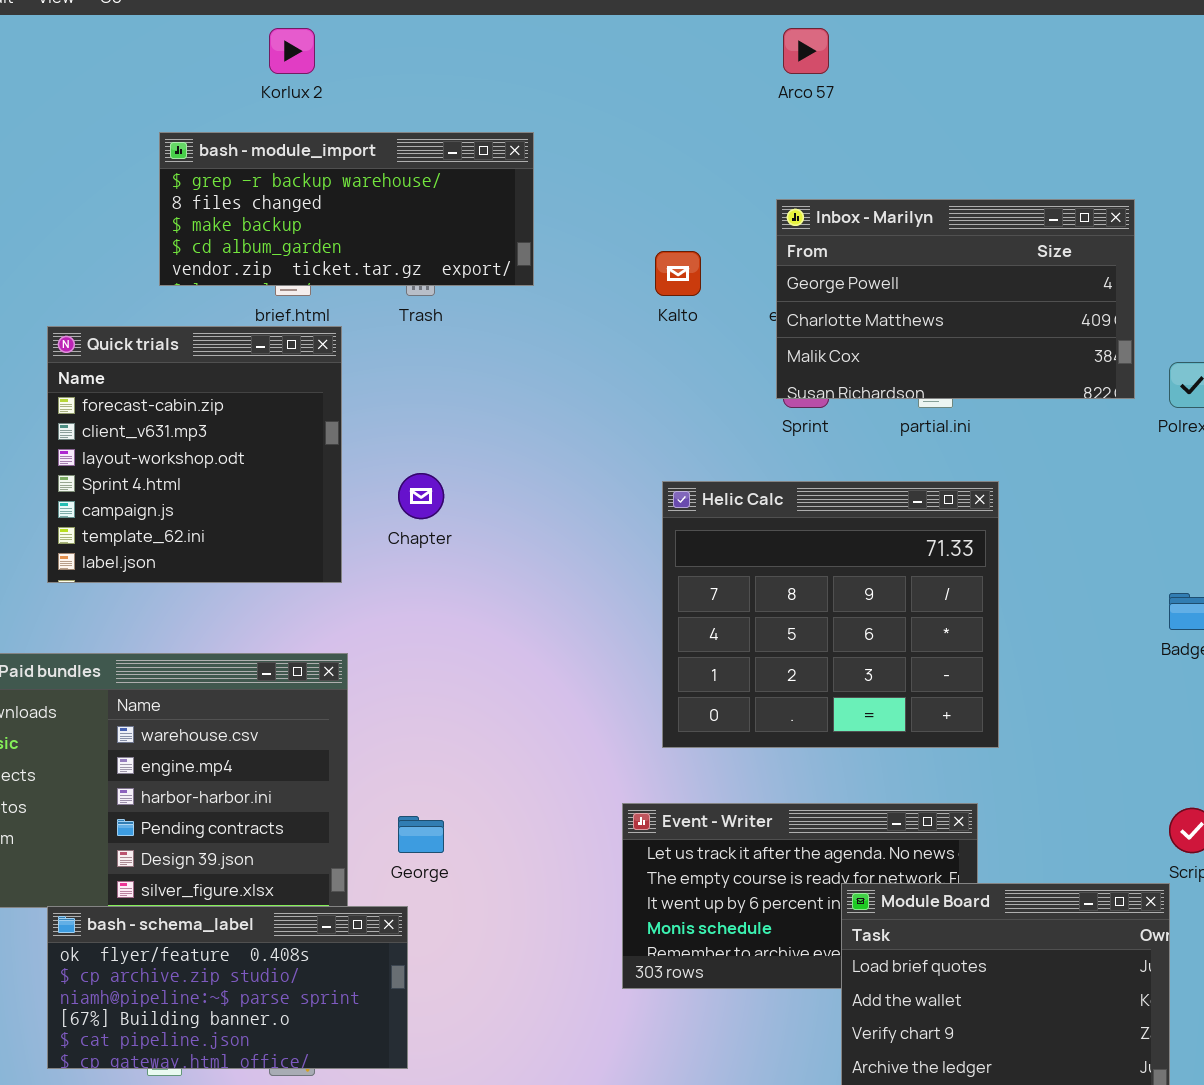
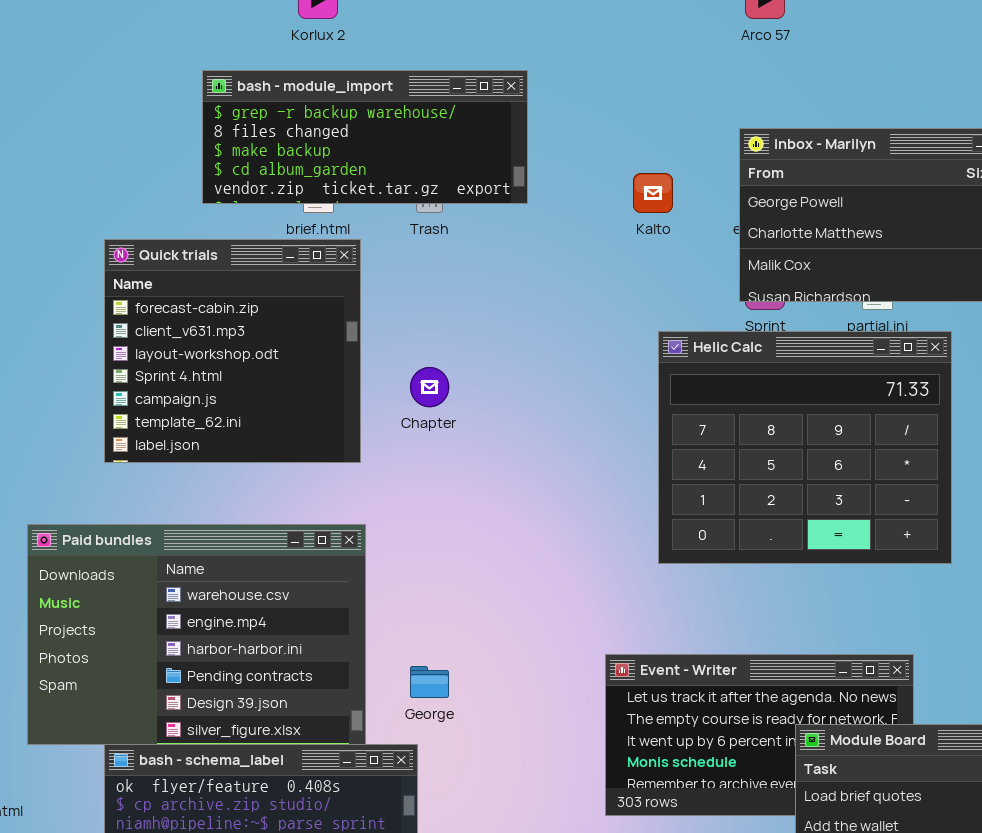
Helic Calc: [662,481,999,748] -> [658,331,952,564], moved

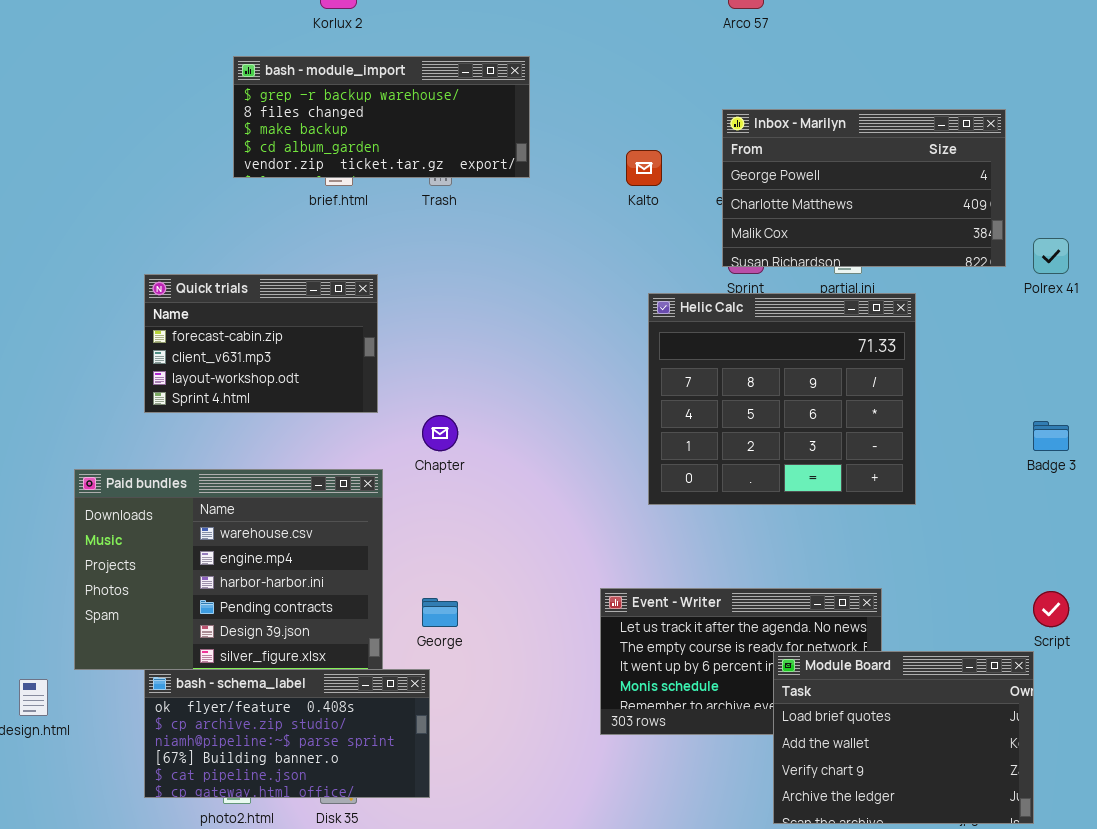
Quick trials: [104,239,361,463] -> [144,274,378,413], resized
Chapter: [410,367,449,407] -> [422,415,458,451], moved

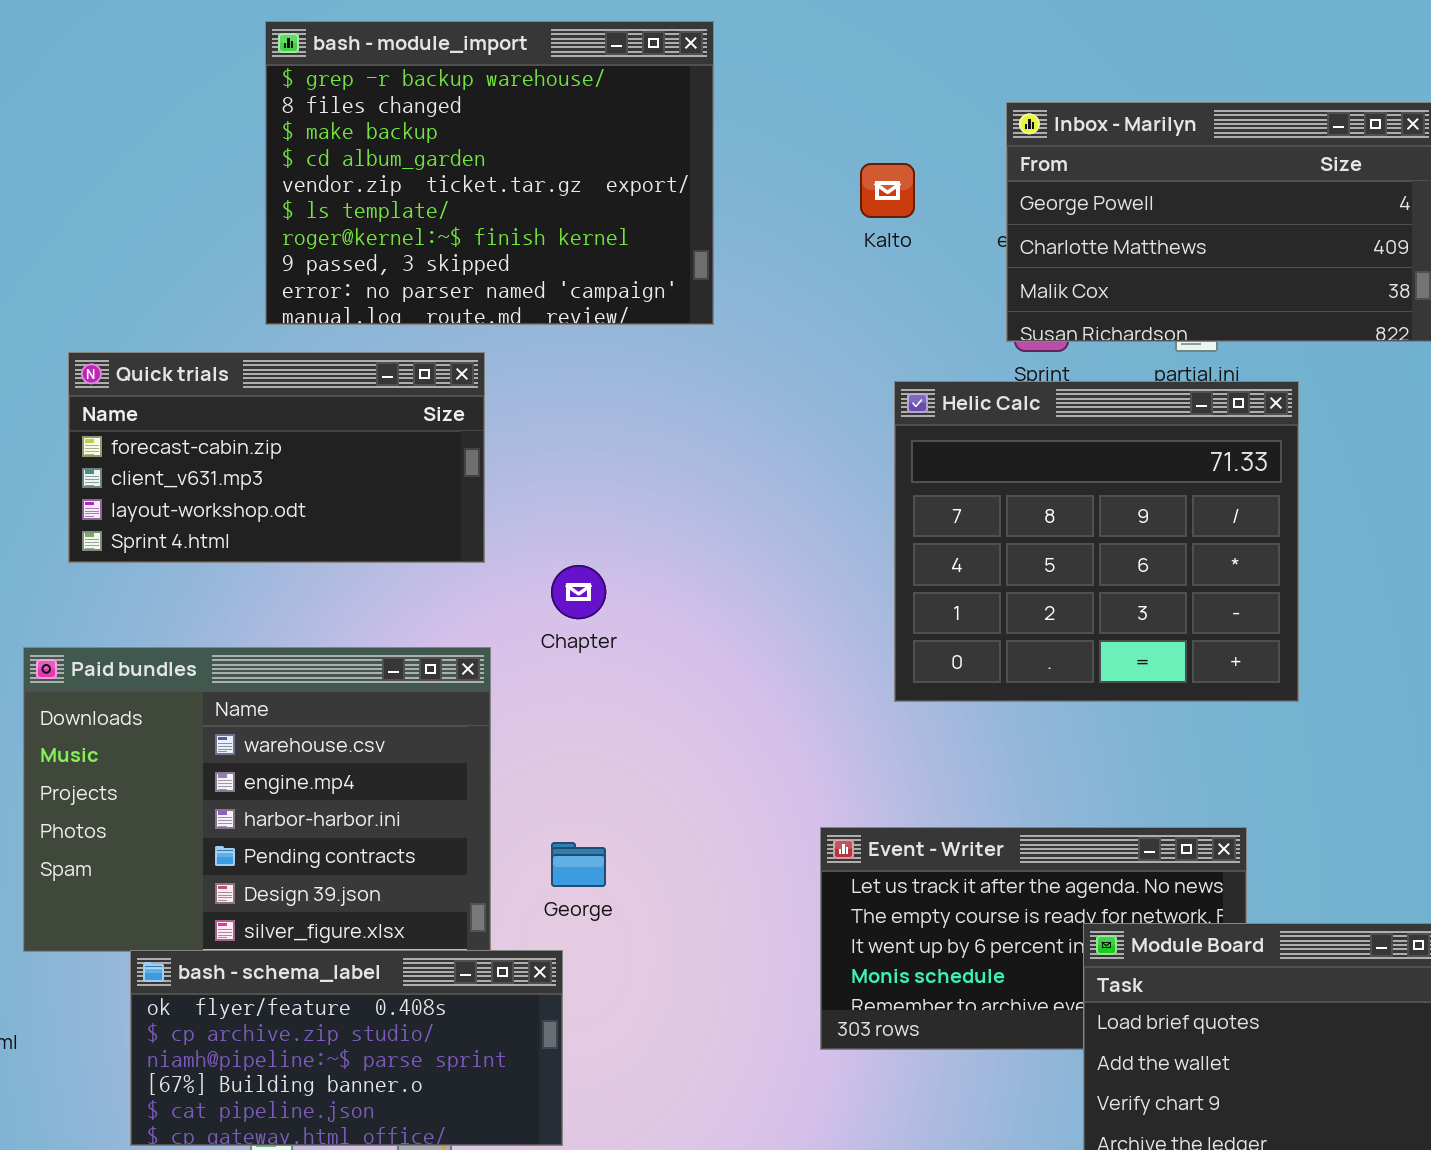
bash - module_import: [233,56,530,178] -> [265,21,714,325], resized
Quick trials: [144,274,378,413] -> [68,352,485,563], resized

